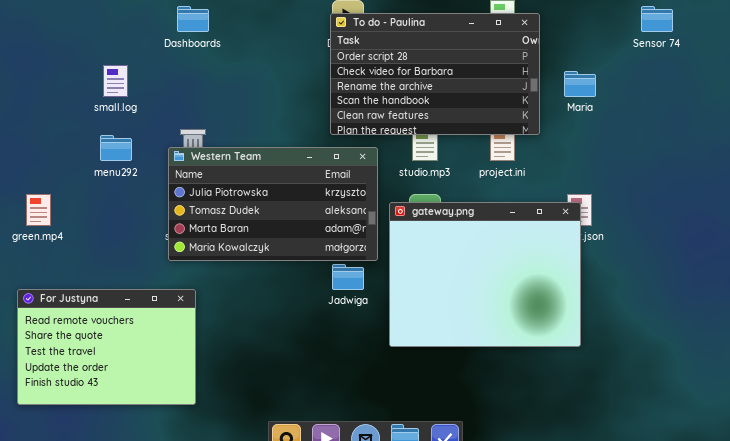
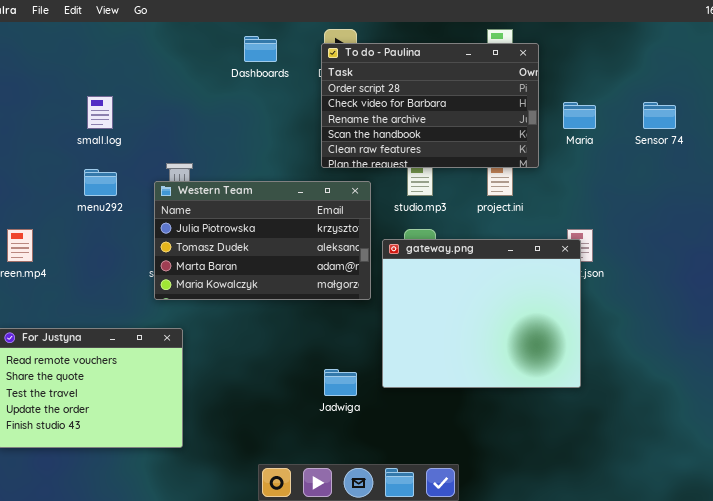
Dashboards: [177,6,209,32] -> [244,36,277,62], moved
Sensor 74: [641,6,673,32] -> [643,102,676,129], moved
Jadwiga: [332,264,364,290] -> [324,369,357,396], moved

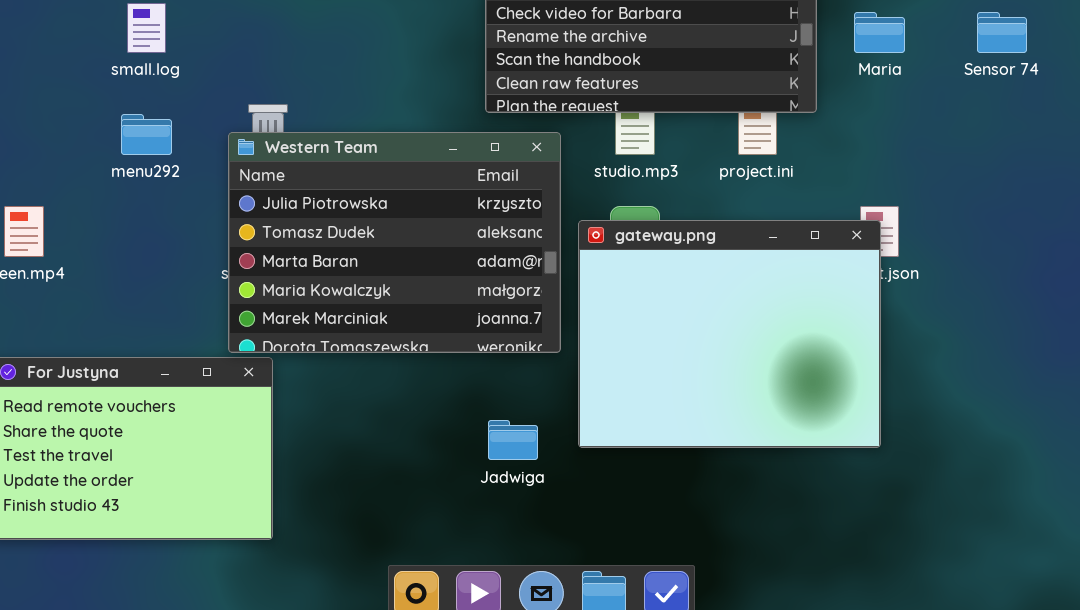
Western Team: [154,181,371,300] -> [228,132,561,353], resized

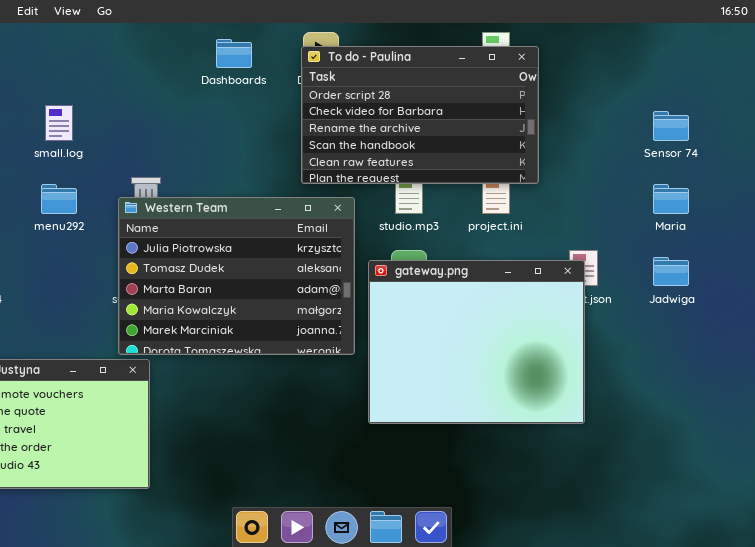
Maria: [854,12,905,53] -> [653,184,689,214], moved
Jadwiga: [488,420,538,460] -> [653,257,689,286], moved

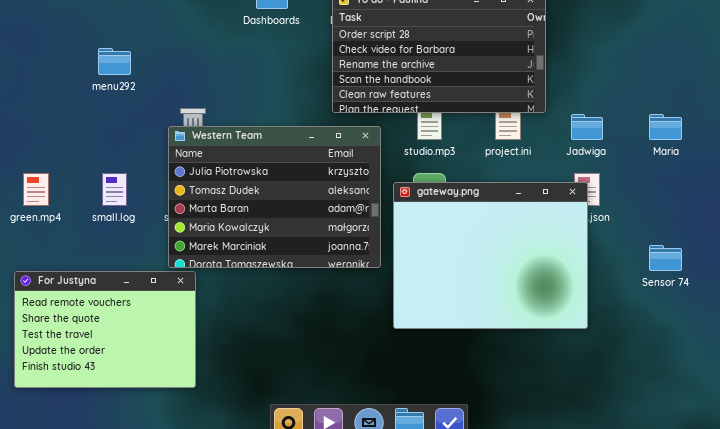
small.log: [45,105,73,141] -> [102,173,127,206], moved
Sensor 74: [653,111,689,141] -> [649,245,682,271], moved
menu292: [41,184,77,214] -> [98,48,131,75], moved
Jadwiga: [653,257,689,286] -> [571,114,603,140], moved

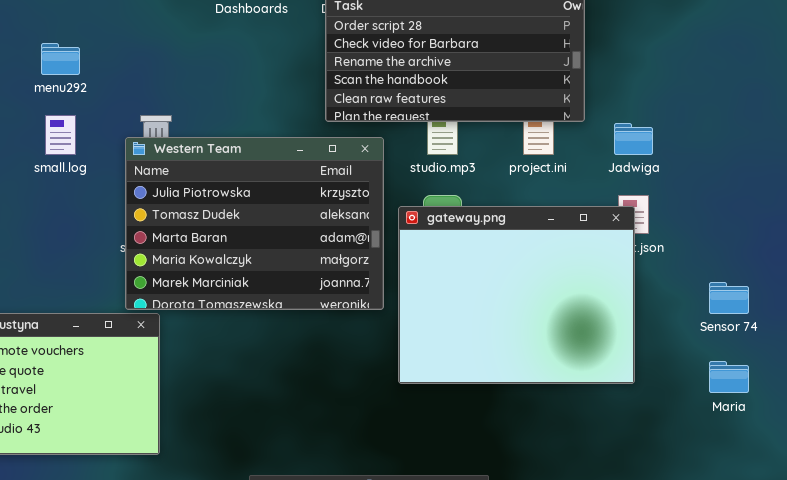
Maria: [649,114,682,140] -> [709,361,749,393], moved
small.log: [102,173,127,206] -> [45,115,76,155], moved

